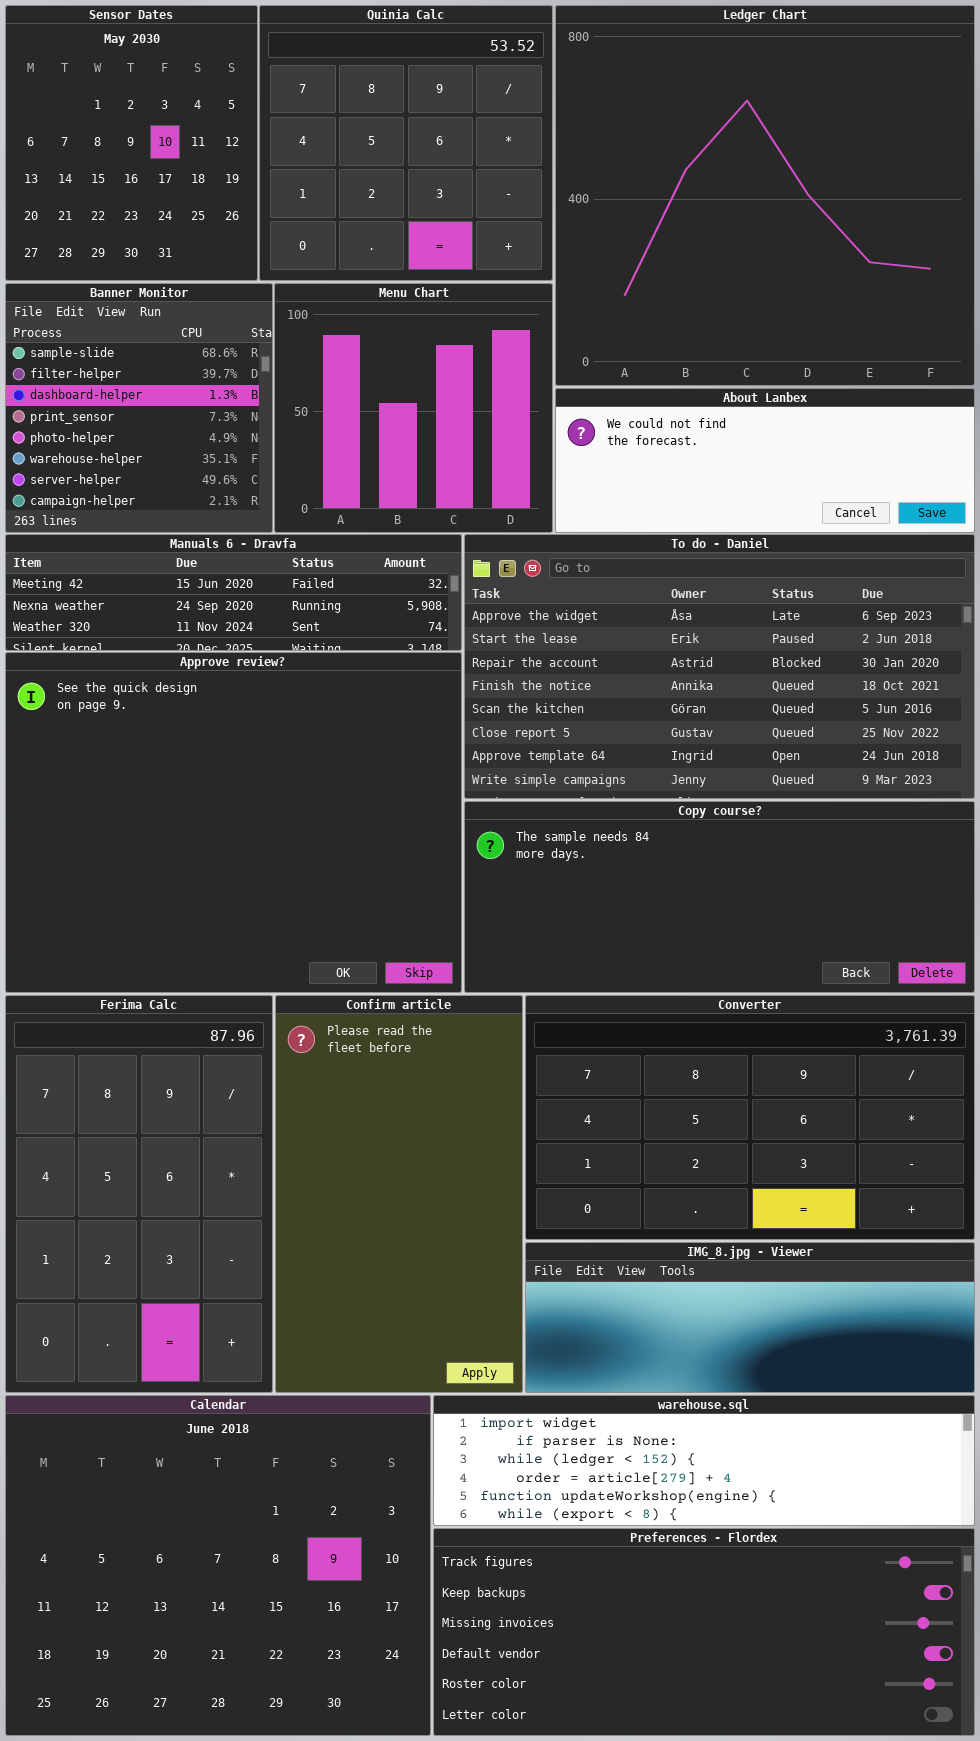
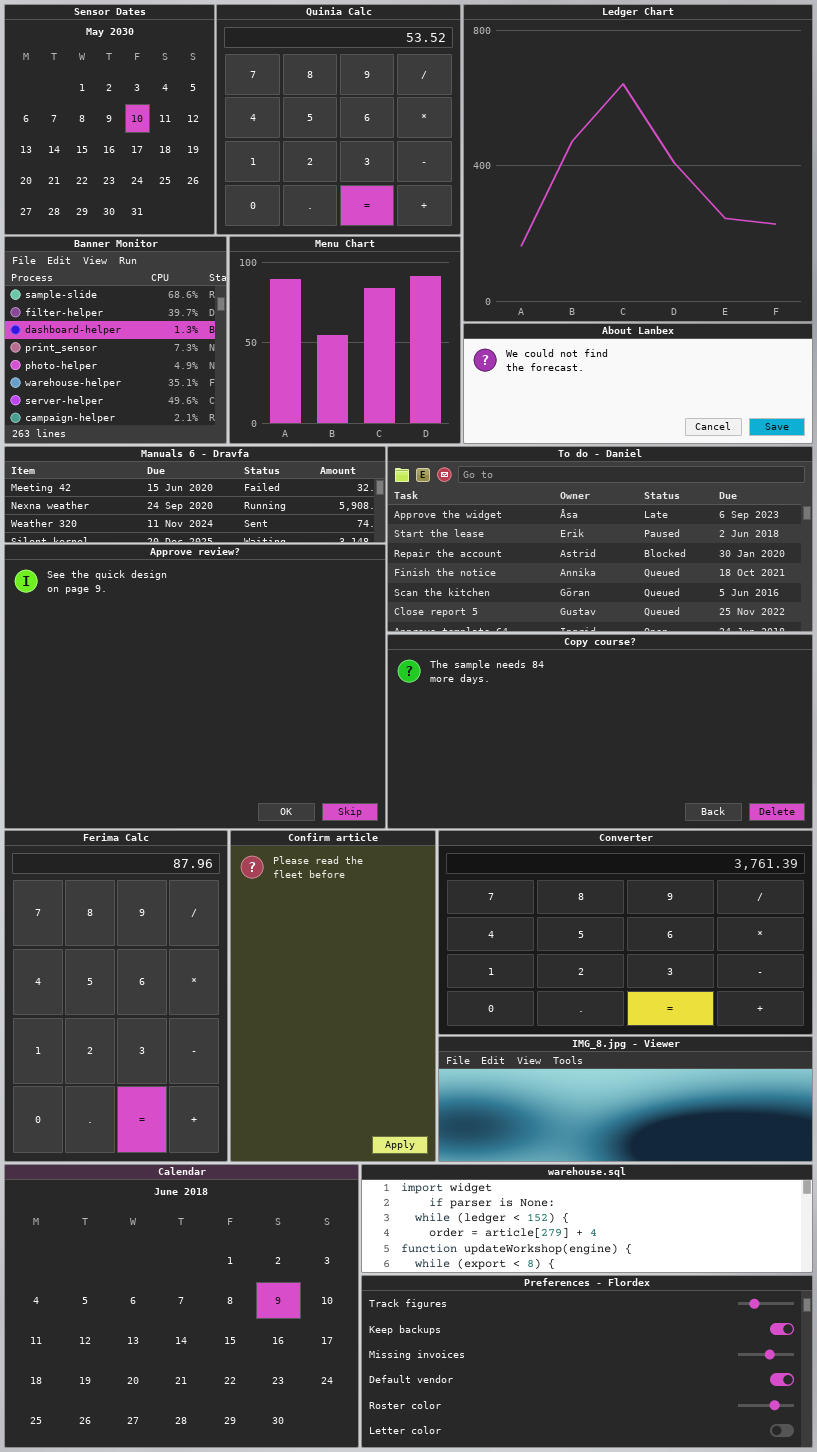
To do - Daniel: [464,534,975,799] -> [387,446,813,632], resized
Copy course?: [464,801,975,993] -> [387,634,813,829], resized

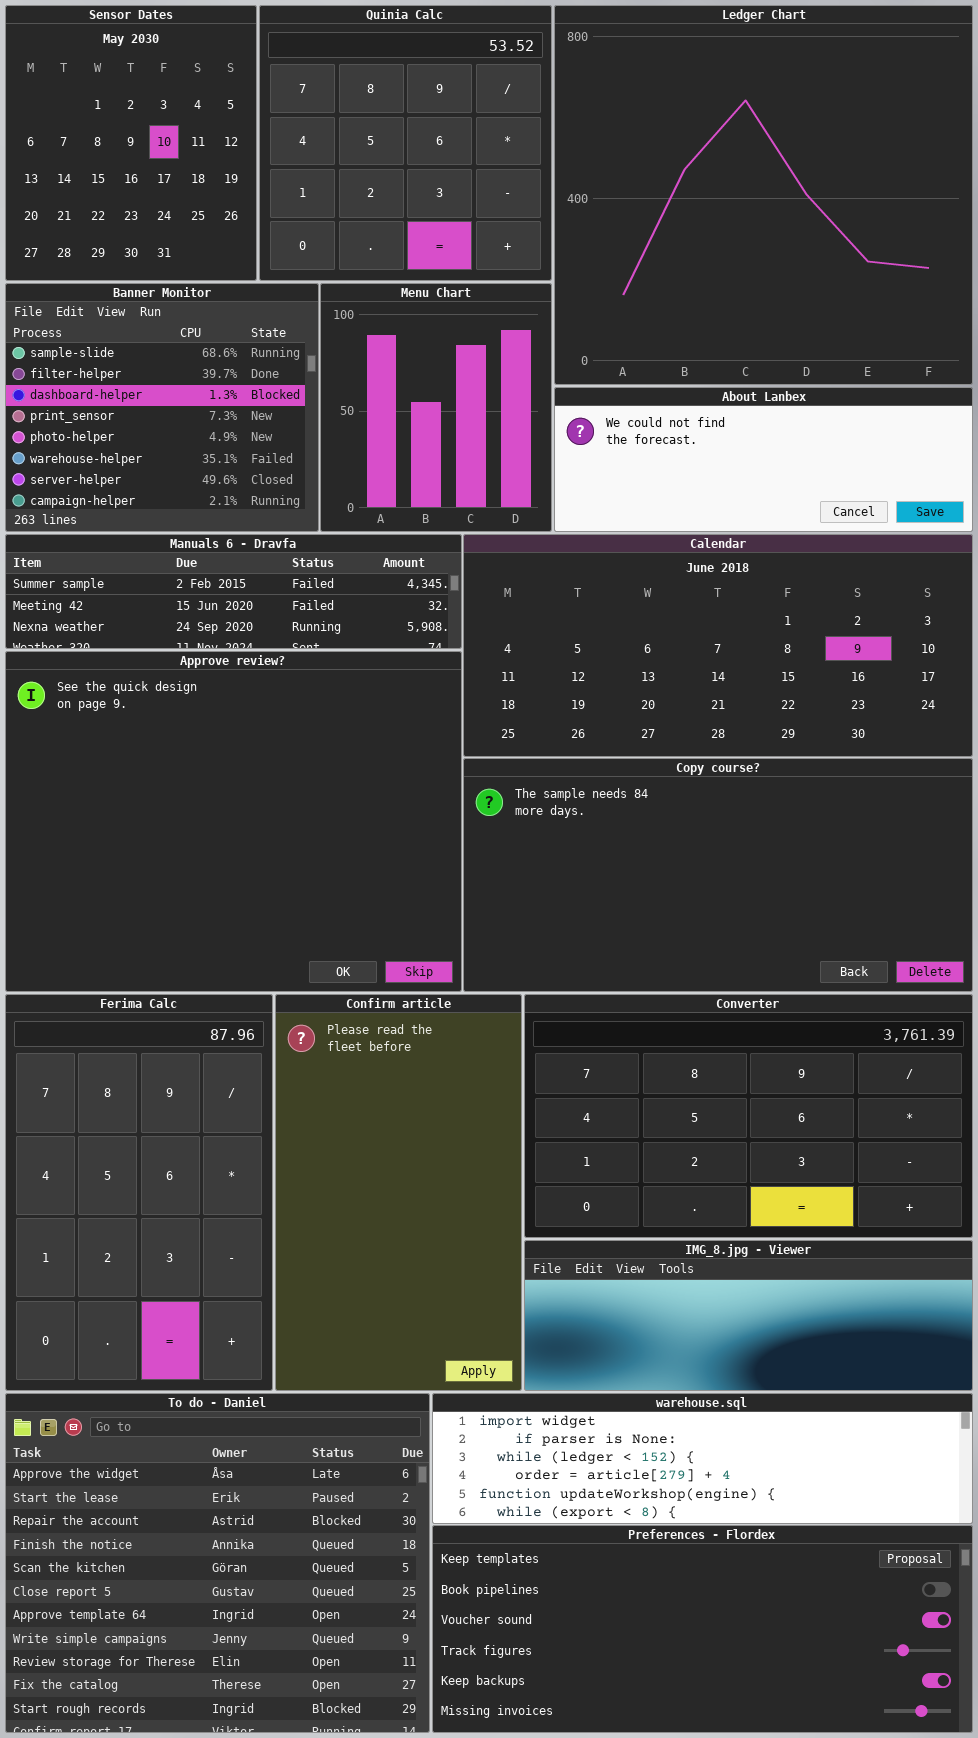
Banner Monitor: [4,236,227,444] -> [5,283,319,532], resized
Menu Chart: [229,236,461,444] -> [320,283,552,532], resized
Manuals 6 - Dravfa: [4,446,386,543] -> [5,534,462,649], scrolled up 1 row
To do - Daniel: [387,446,813,632] -> [5,1393,430,1733], moved, resized
Calendar: [4,1164,359,1448] -> [463,534,973,757], moved, resized
Preferences - Flordex: [361,1275,813,1448] -> [432,1525,973,1733], scrolled up 3 rows

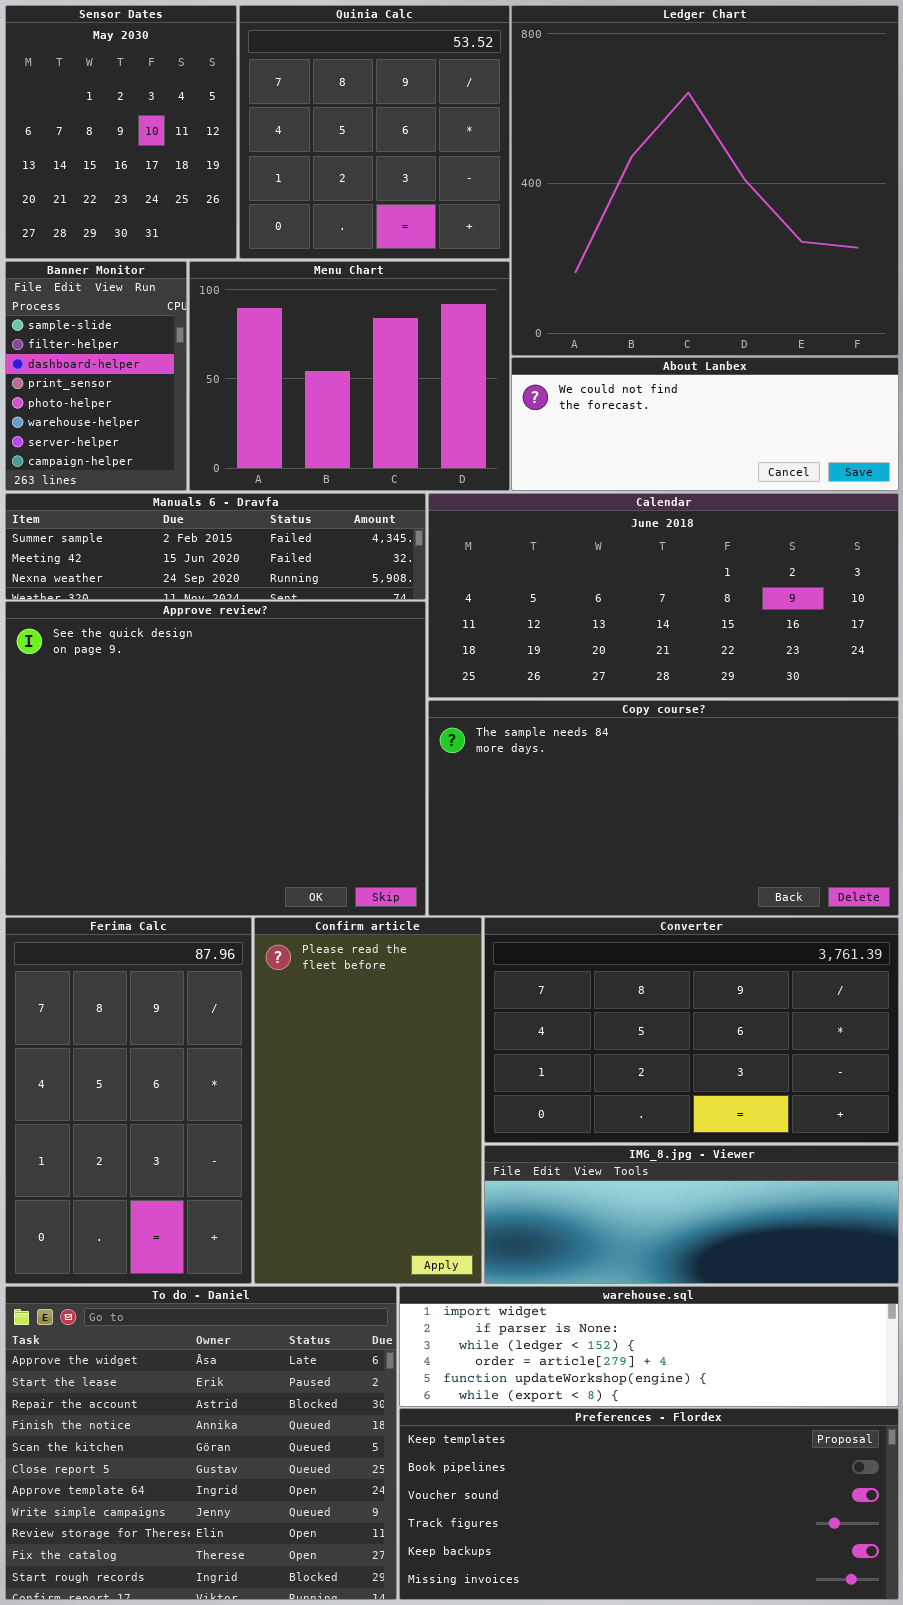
Banner Monitor: [5,283,319,532] -> [5,261,187,491], resized
Menu Chart: [320,283,552,532] -> [189,261,510,491], resized

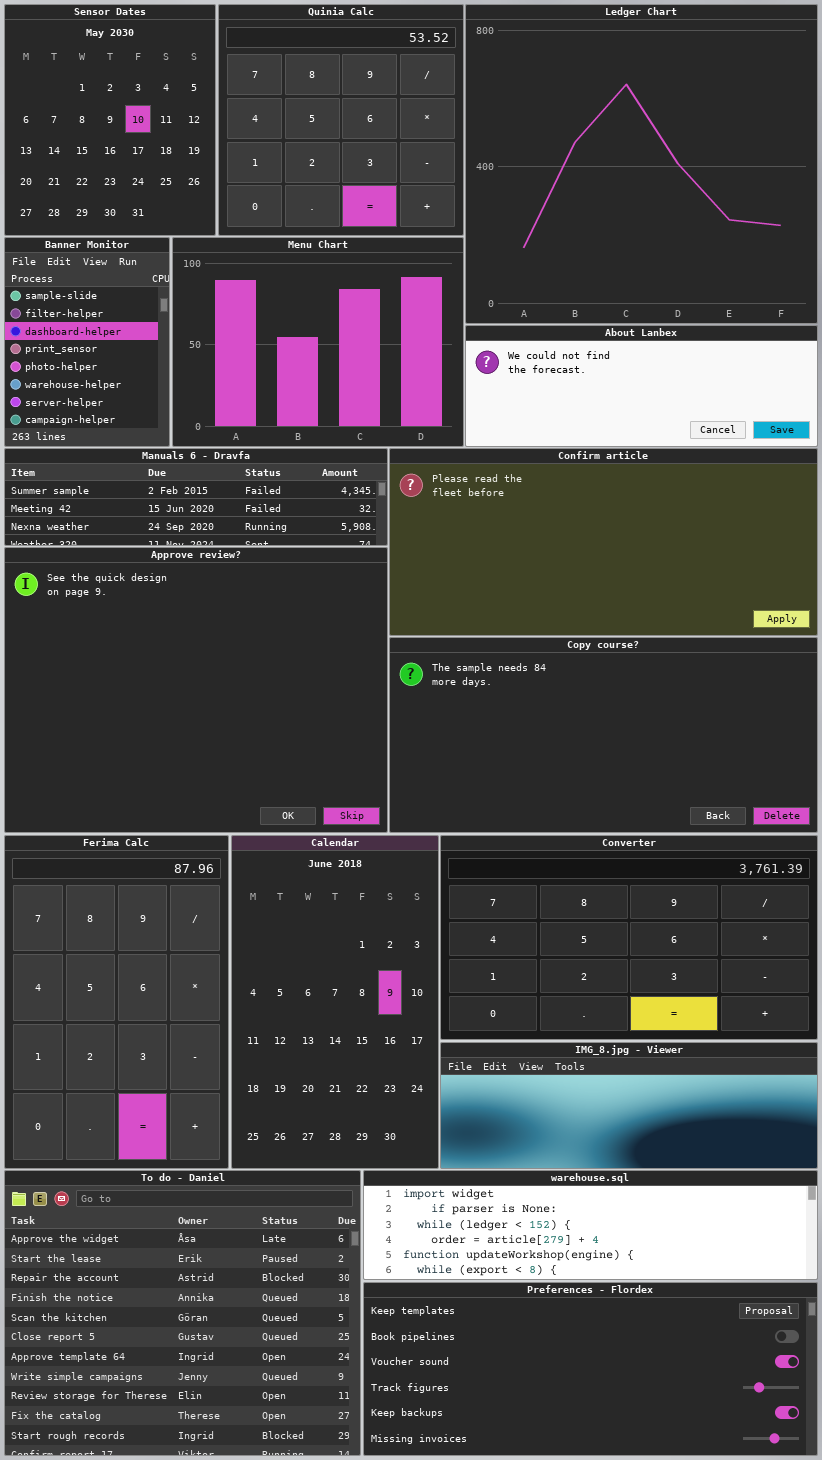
Calendar: [428,493,899,698] -> [231,835,439,1169], moved, resized
Confirm article: [254,917,482,1284] -> [389,448,818,636], moved, resized

